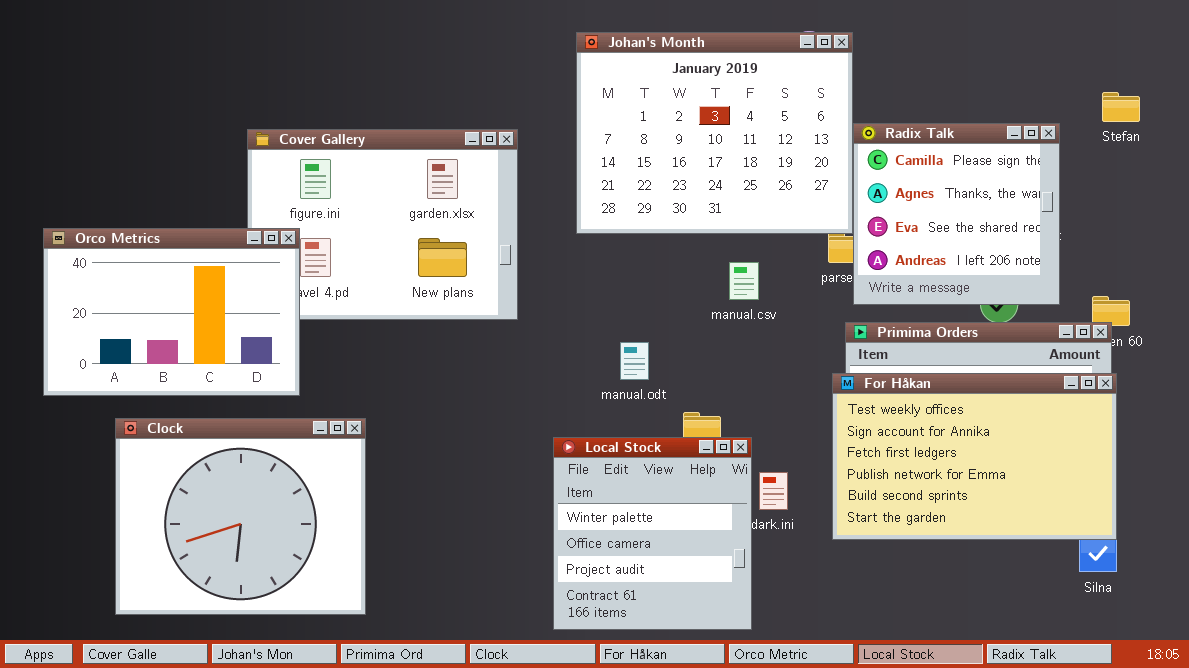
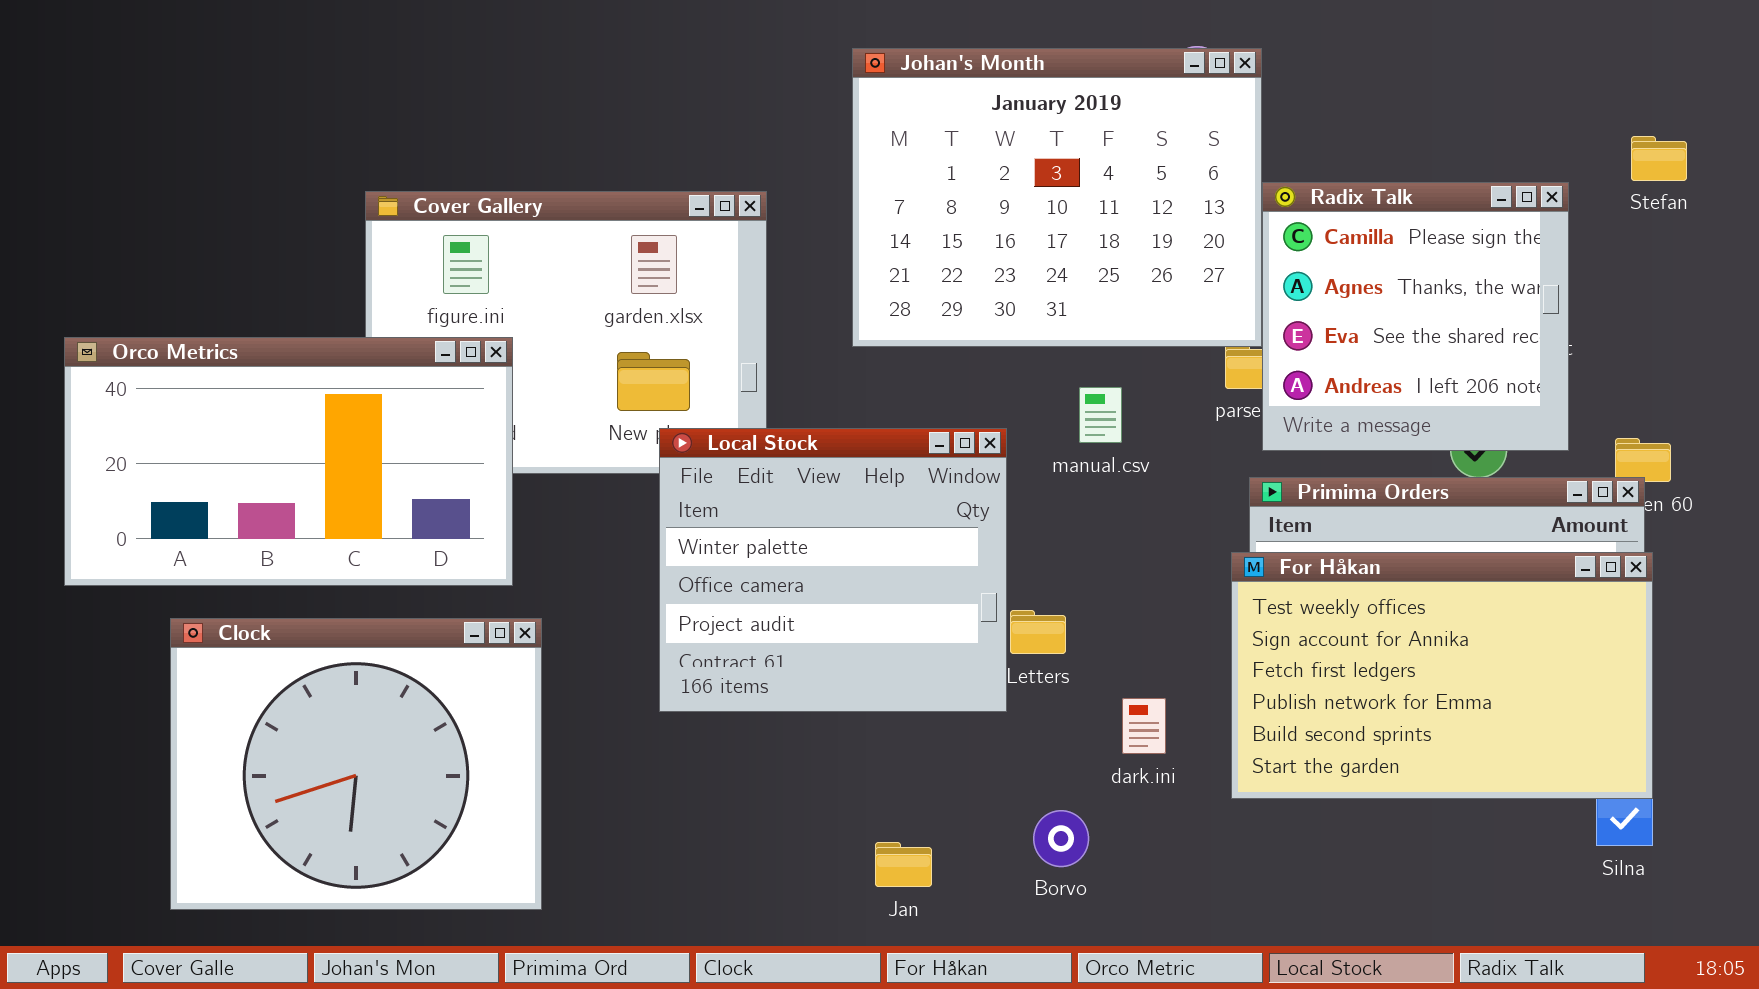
Orco Metrics: [43,228,300,396] -> [64,337,513,586], resized
Local Stock: [553,437,752,630] -> [659,428,1007,712], moved, resized

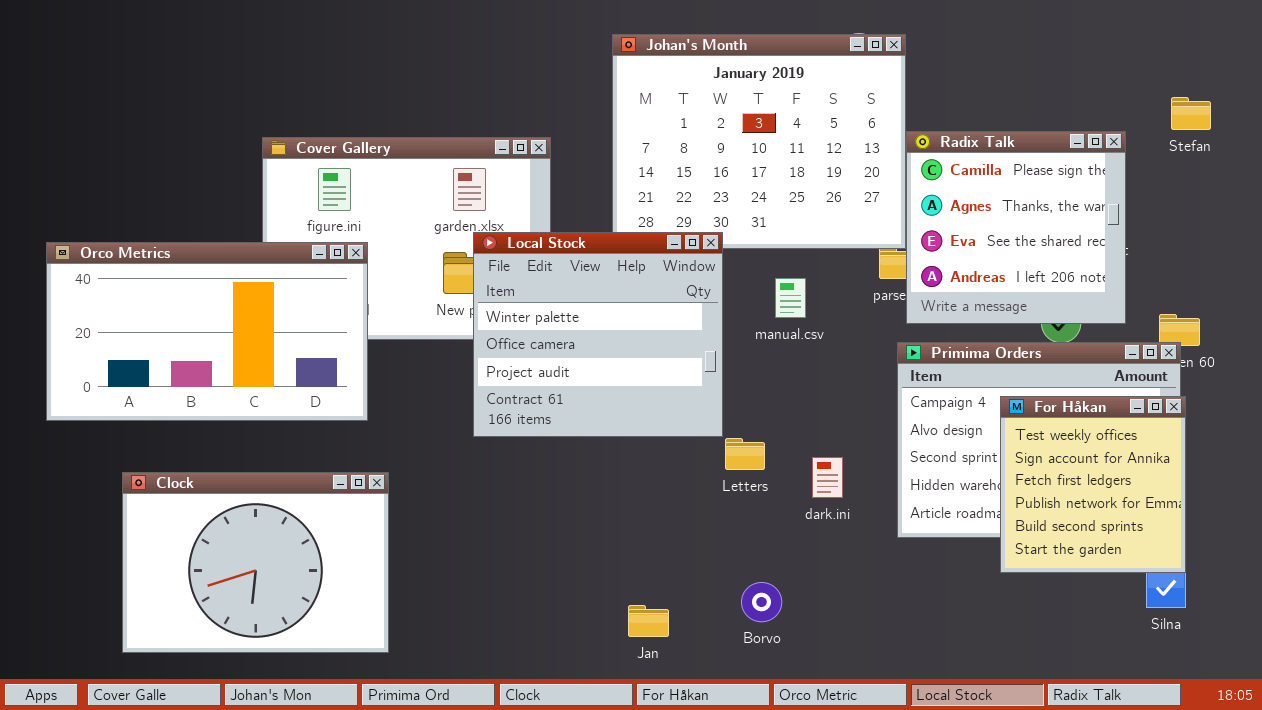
Local Stock: [659,428,1007,712] -> [473,232,723,437], moved
For Håkan: [1231,552,1653,799] -> [1000,396,1186,573], resized
Clock: [170,618,542,910] -> [122,472,389,653], resized
dark.ini: [1122,698,1166,754] -> [812,457,843,498], moved

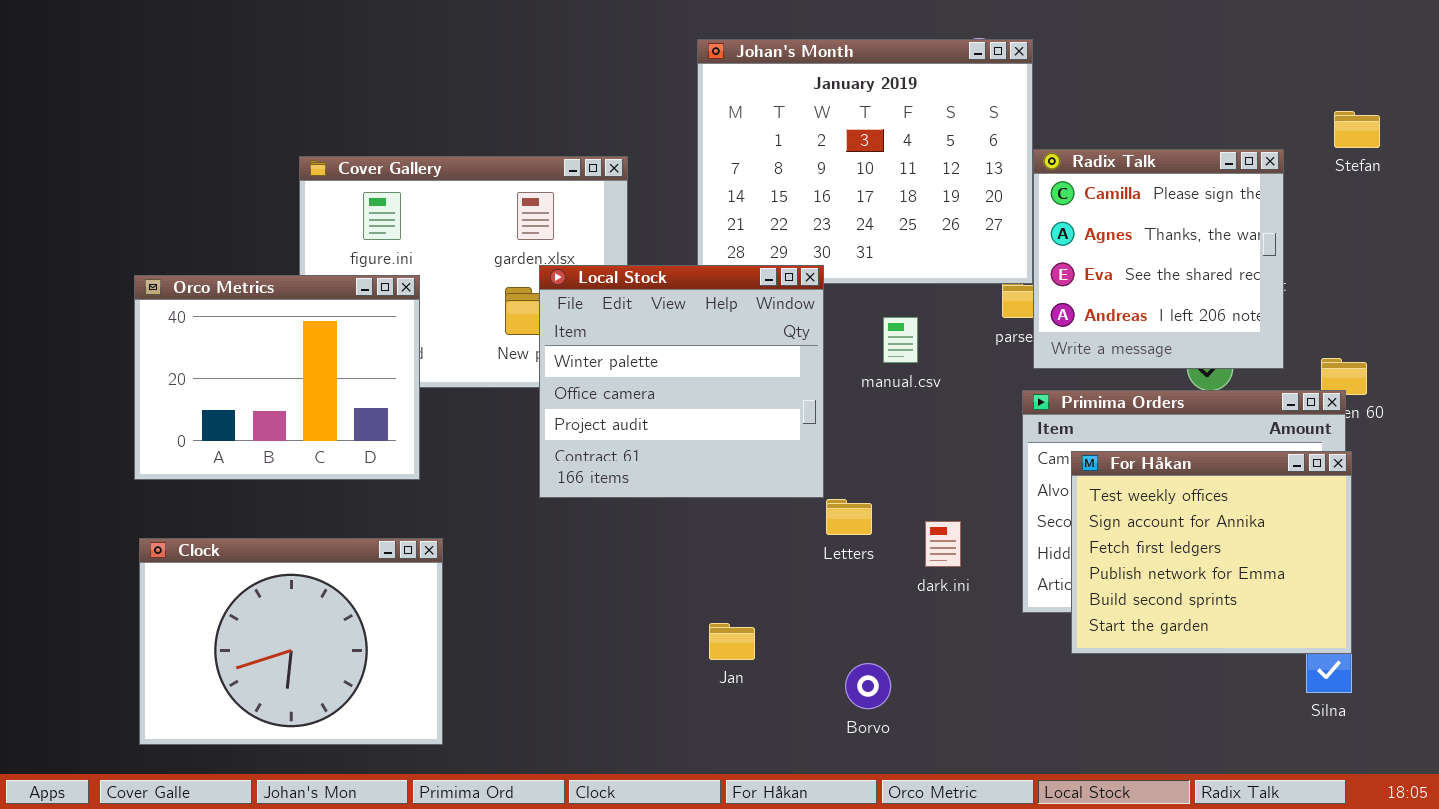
Orco Metrics: [46,242,368,421] -> [134,275,420,480], resized
For Håkan: [1000,396,1186,573] -> [1071,451,1352,654], resized
Jan: [628,605,669,637] -> [709,623,755,660], moved

